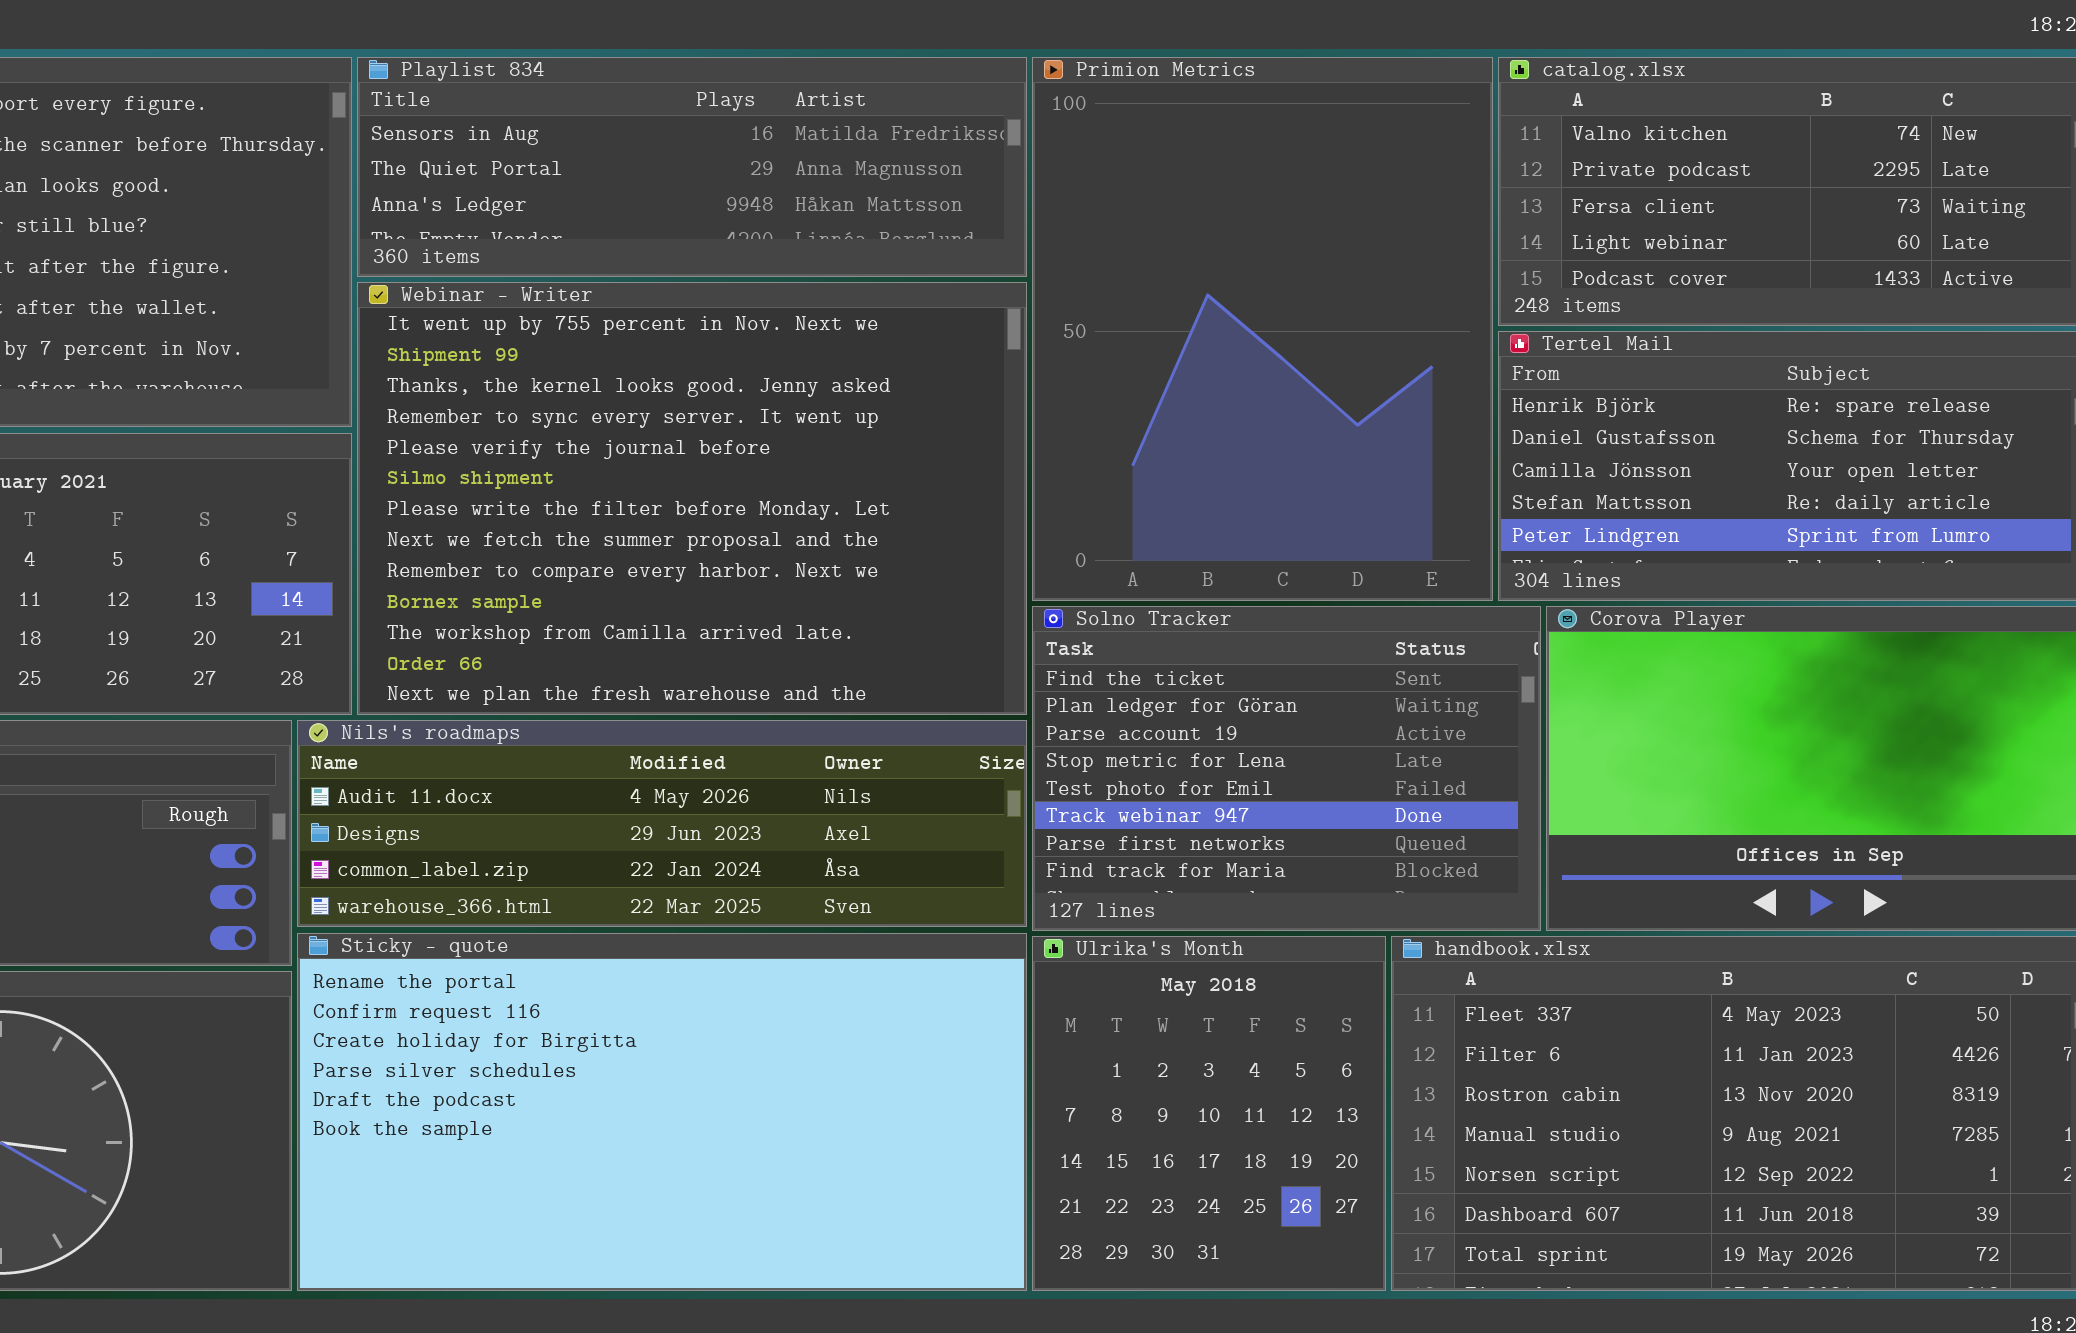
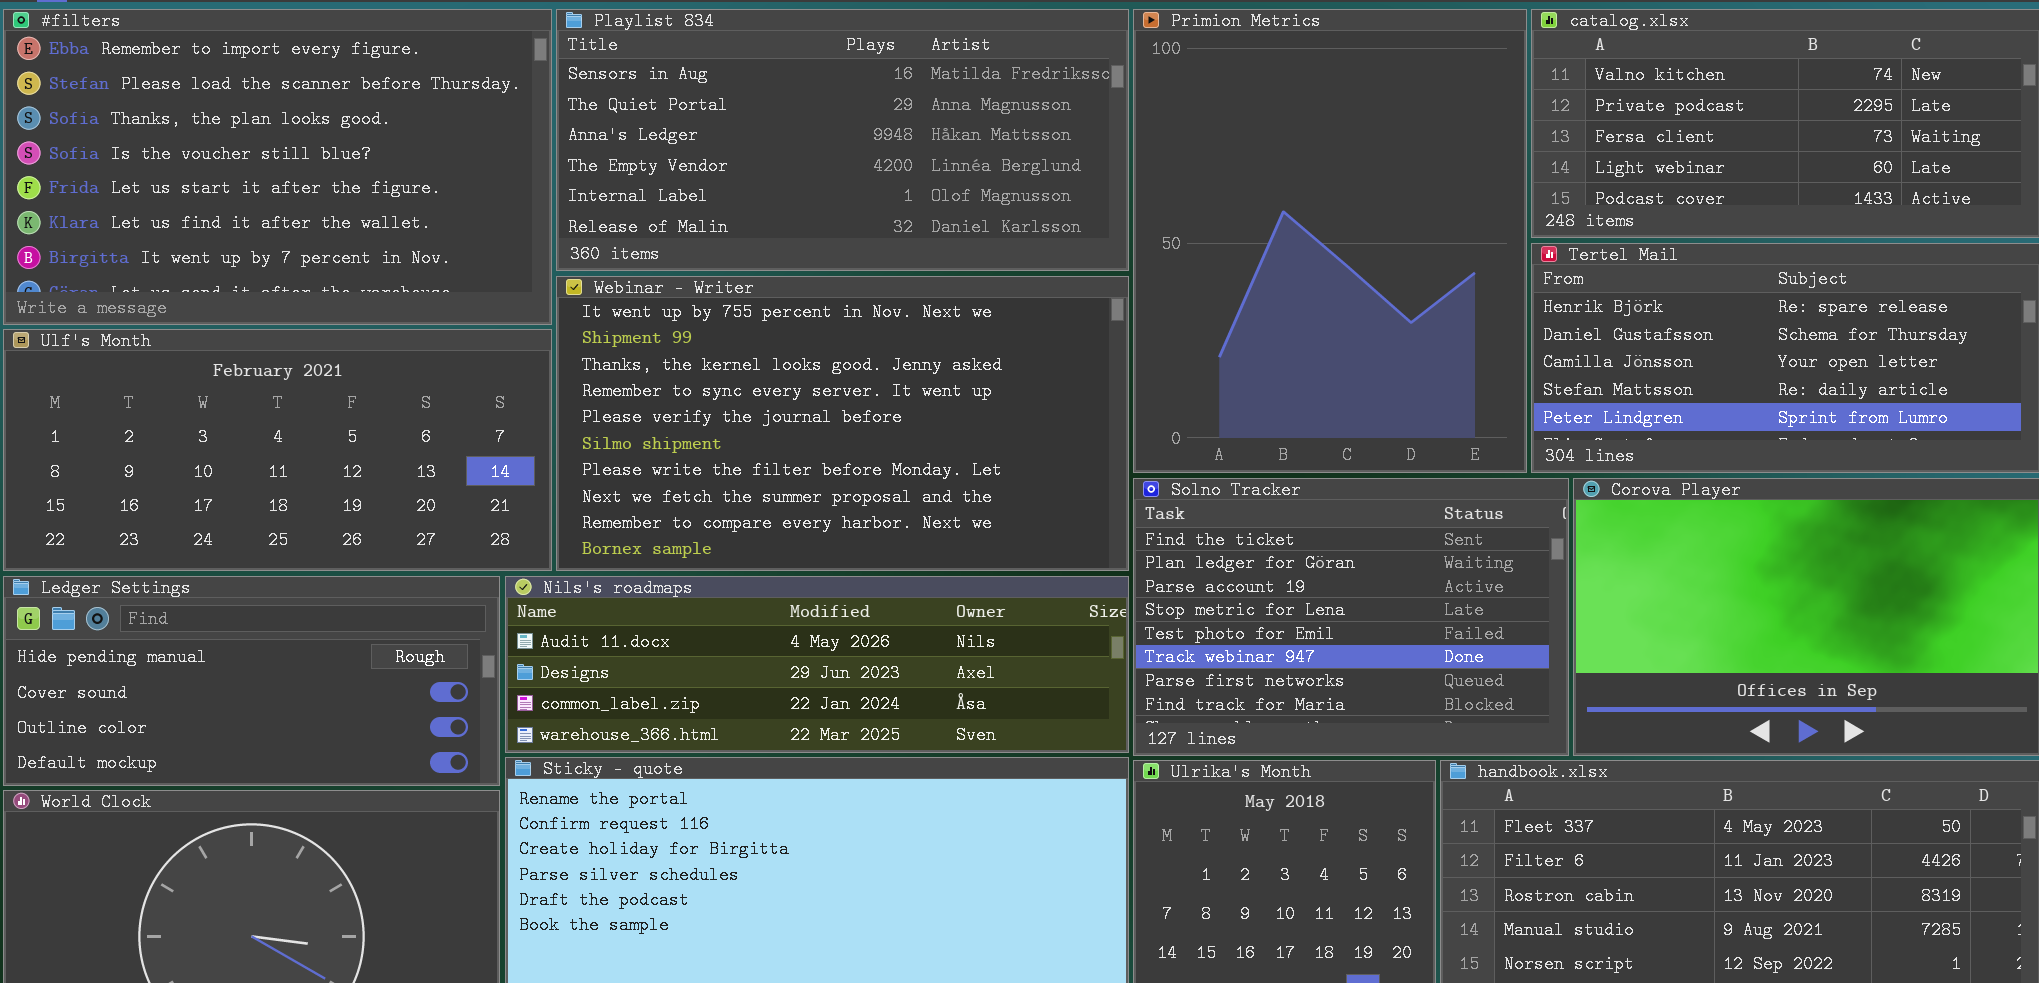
Playlist 834: [357,57,1027,277] -> [556,9,1129,271], resized
Webinar - Writer: [357,282,1027,715] -> [556,276,1129,571], resized

